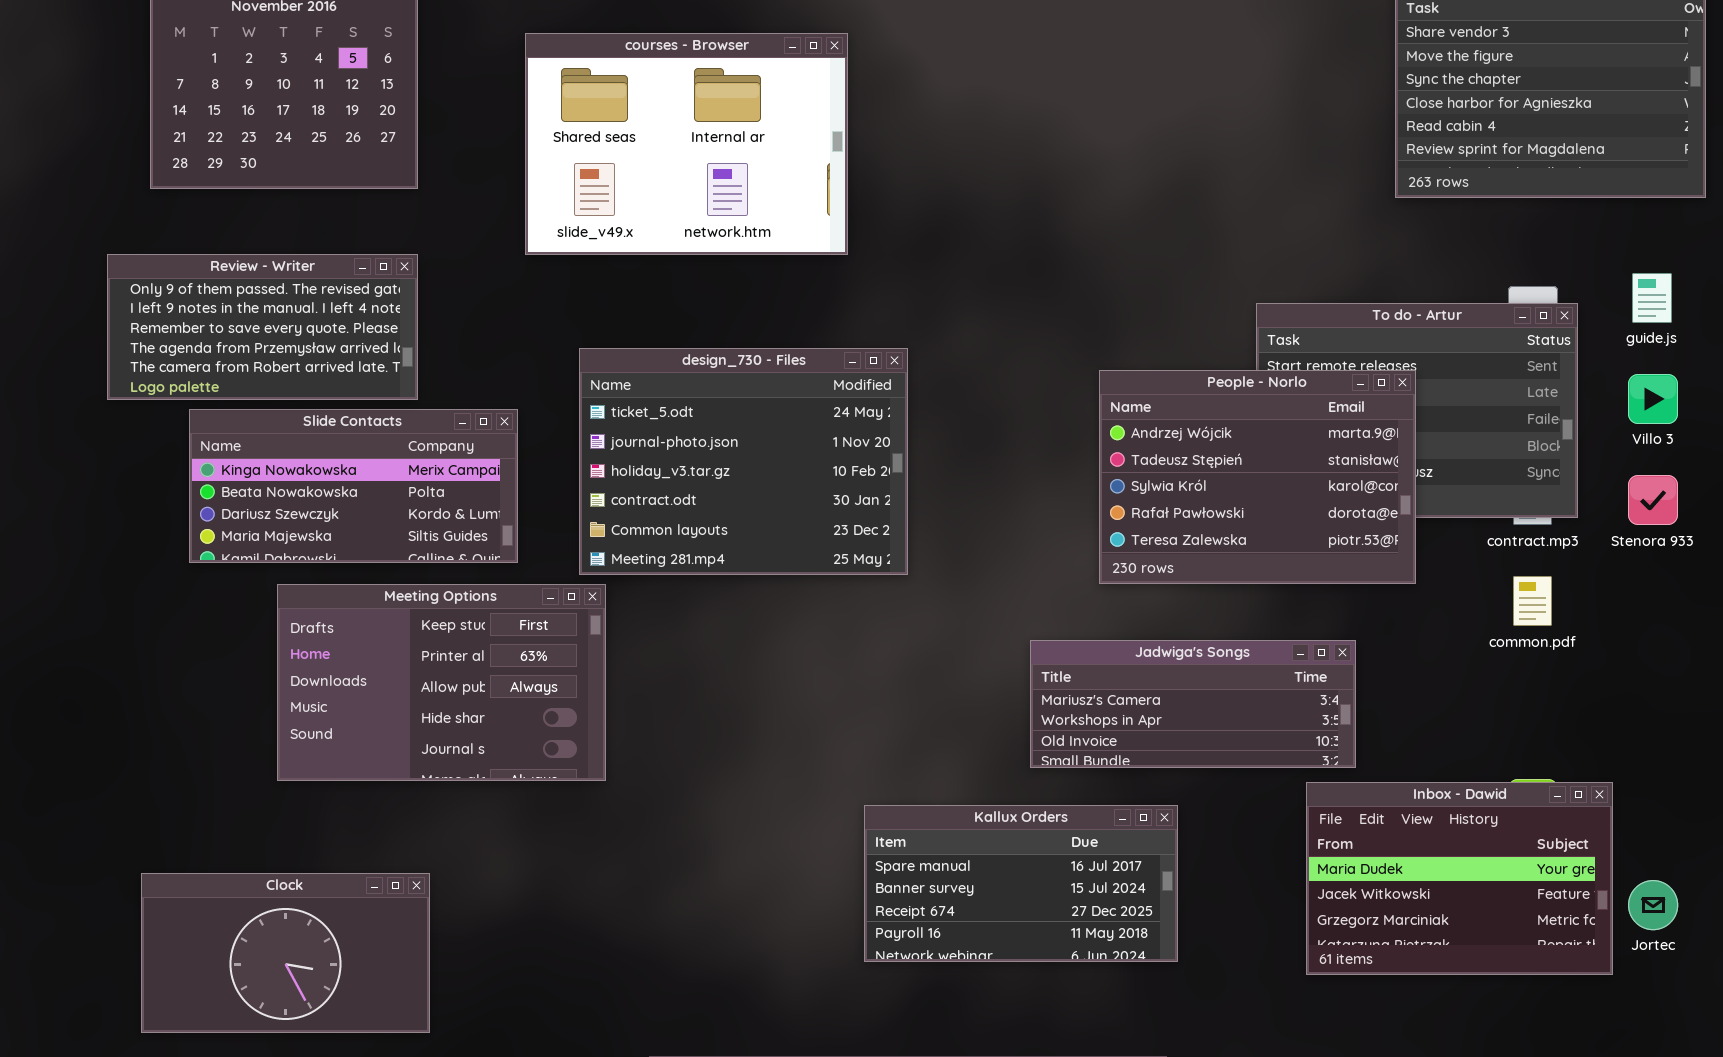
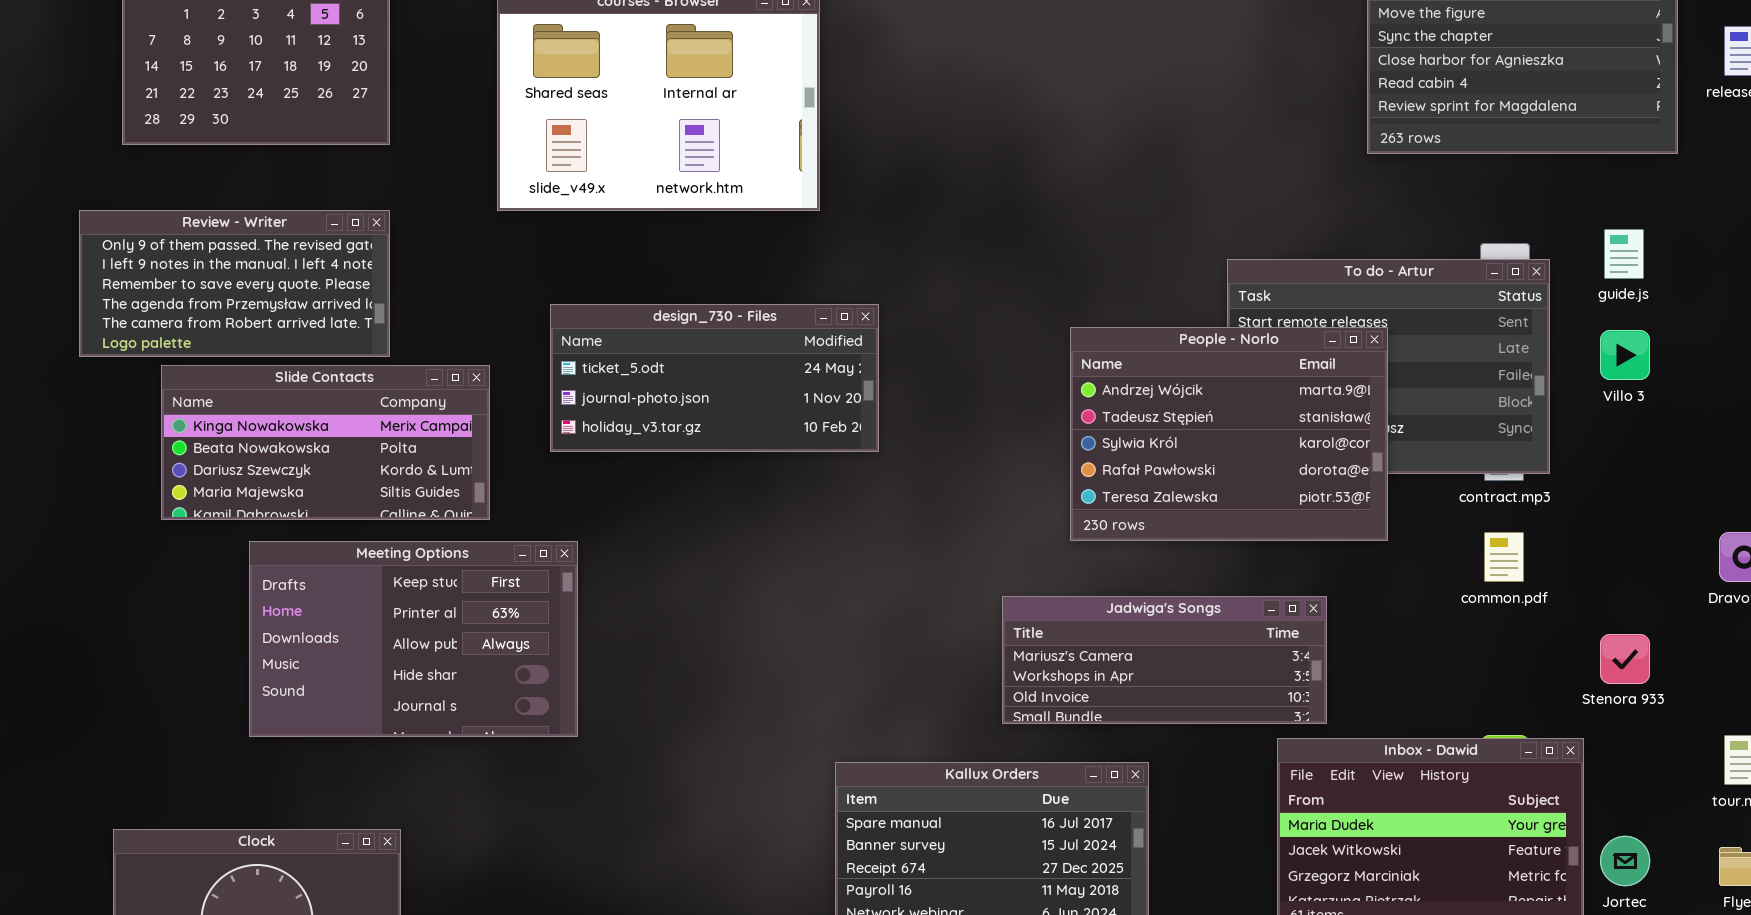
design_730 - Files: [579,348,908,575] -> [550,304,879,452], resized
Stenora 933: [1628,475,1678,525] -> [1600,634,1650,684], moved

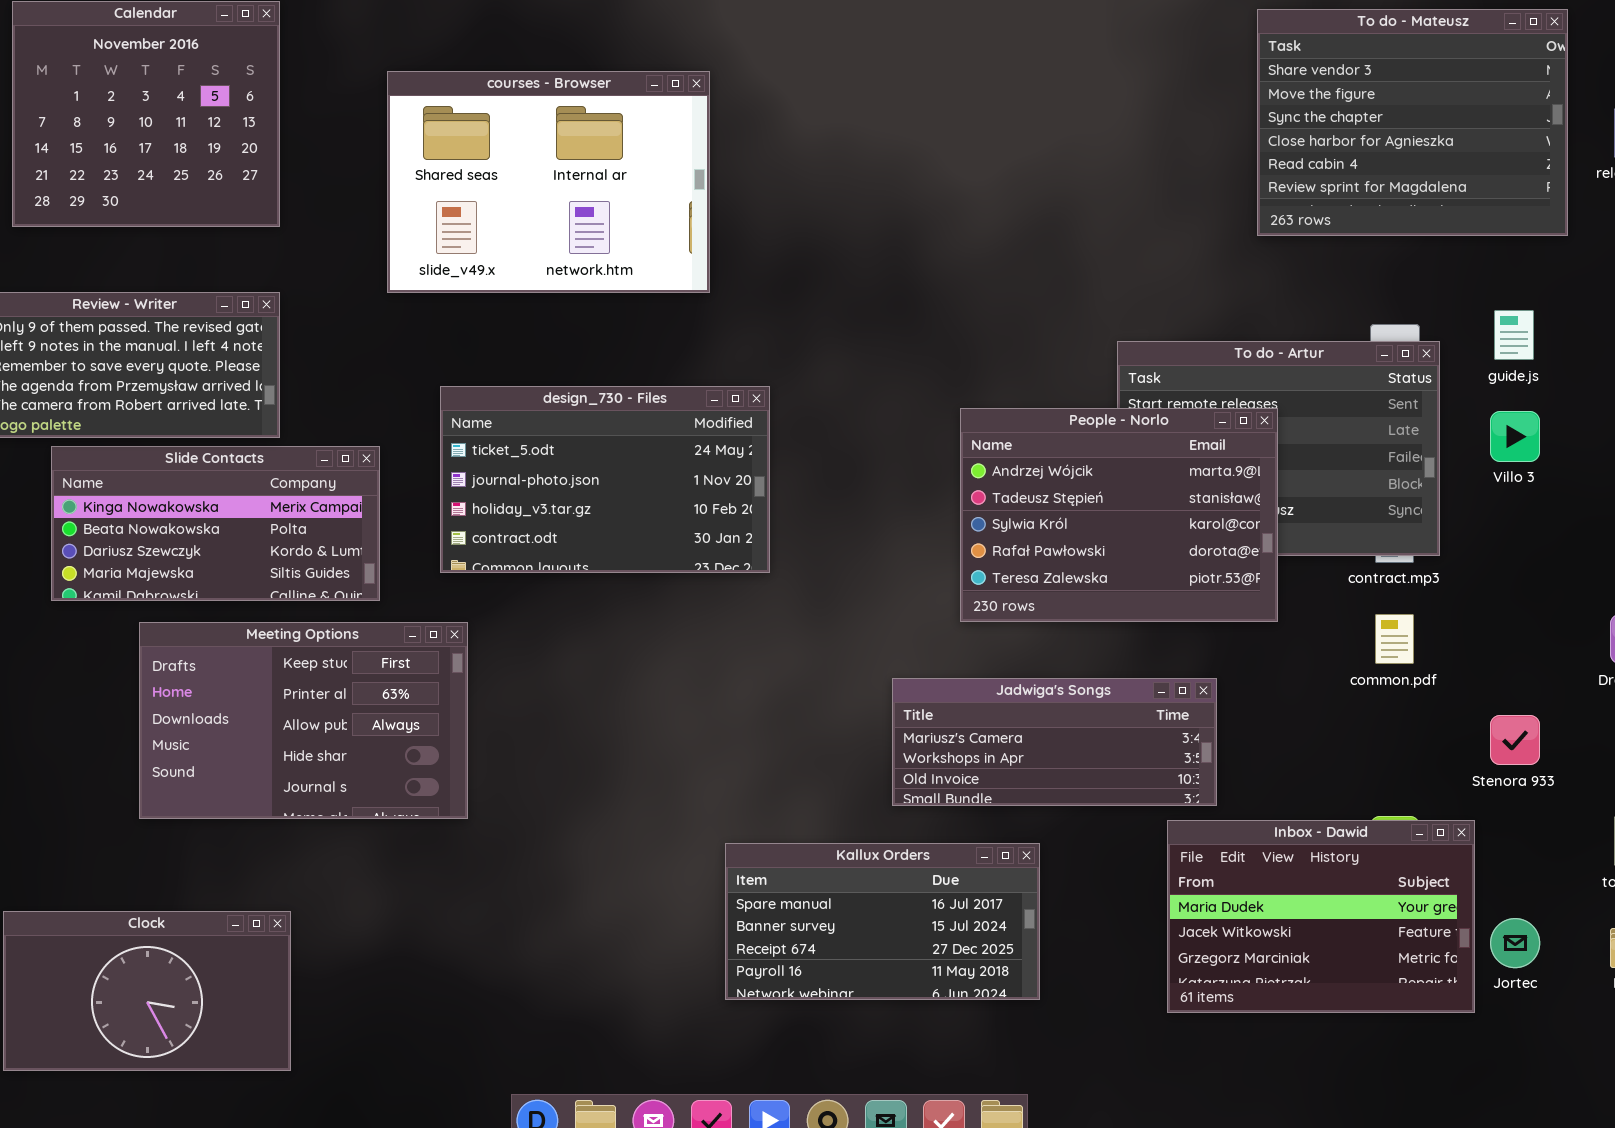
design_730 - Files: [550,304,879,452] -> [440,386,770,573], resized

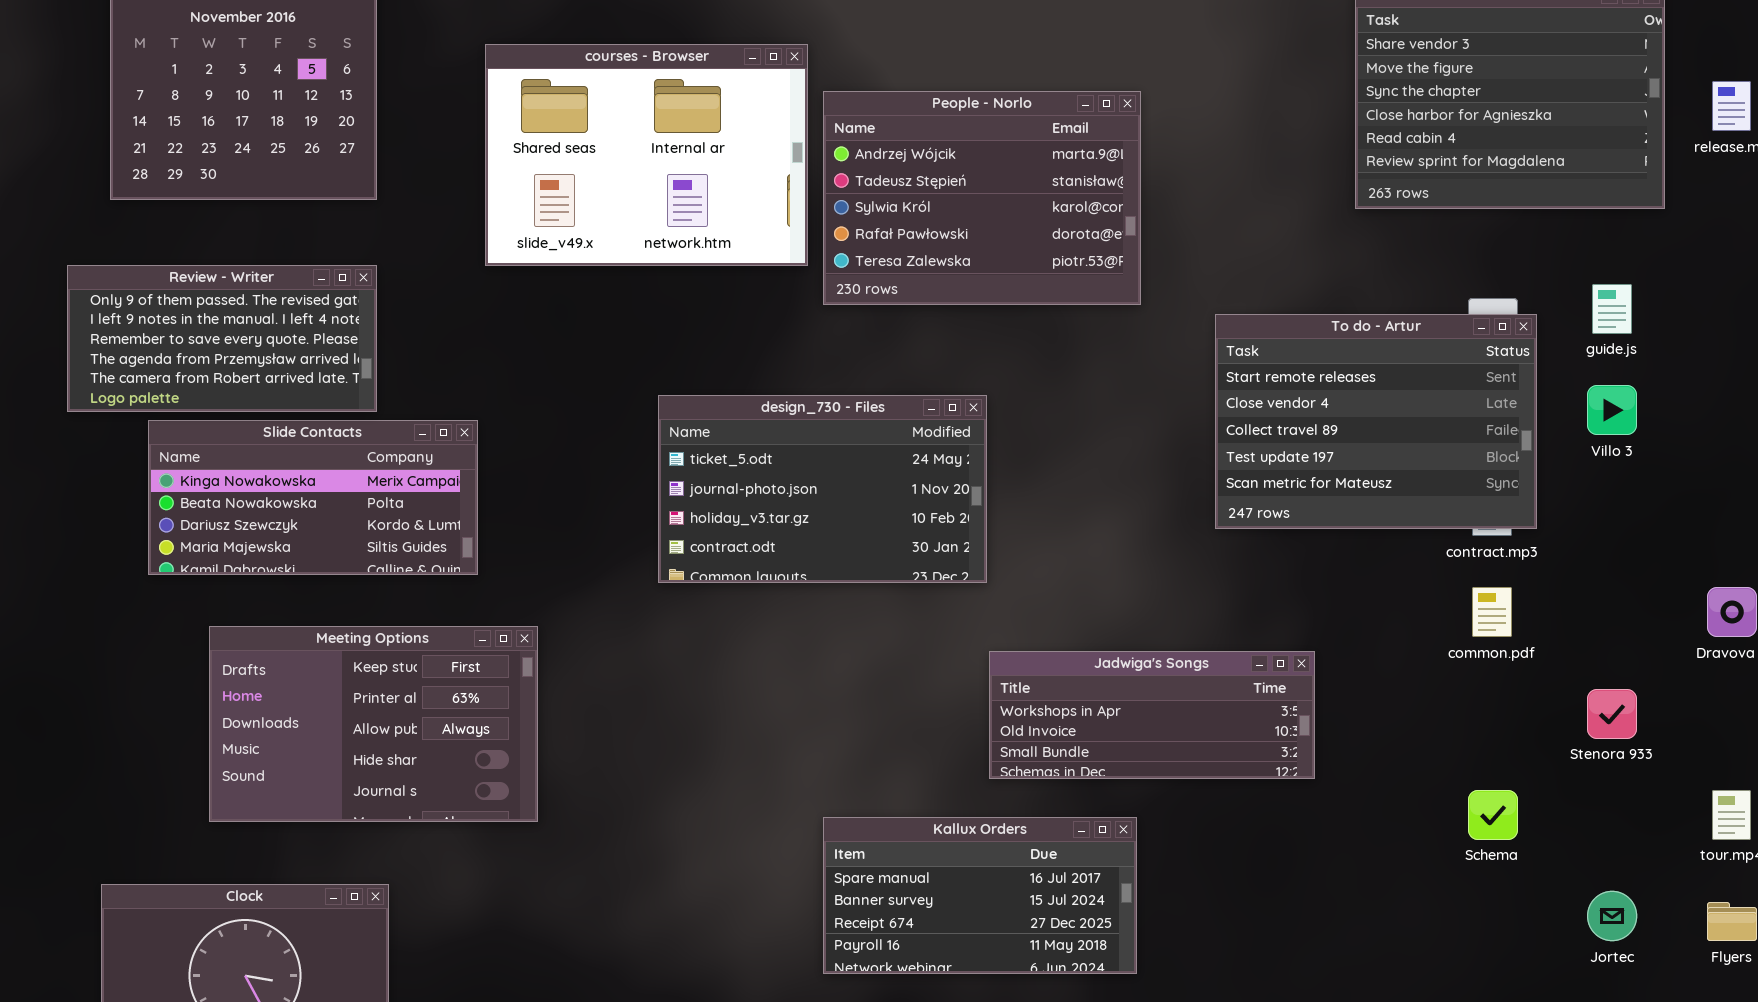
design_730 - Files: [440,386,770,573] -> [658,395,987,583], moved
People - Norlo: [960,408,1278,622] -> [823,91,1141,305], moved
Meeting Options: [139,622,468,819] -> [209,626,538,822], moved
Jadwiga's Songs: [892,678,1217,806] -> [989,651,1315,779], scrolled down 1 row
Inbox - Dawid: [1167,820,1475,1013] -> none, closed

